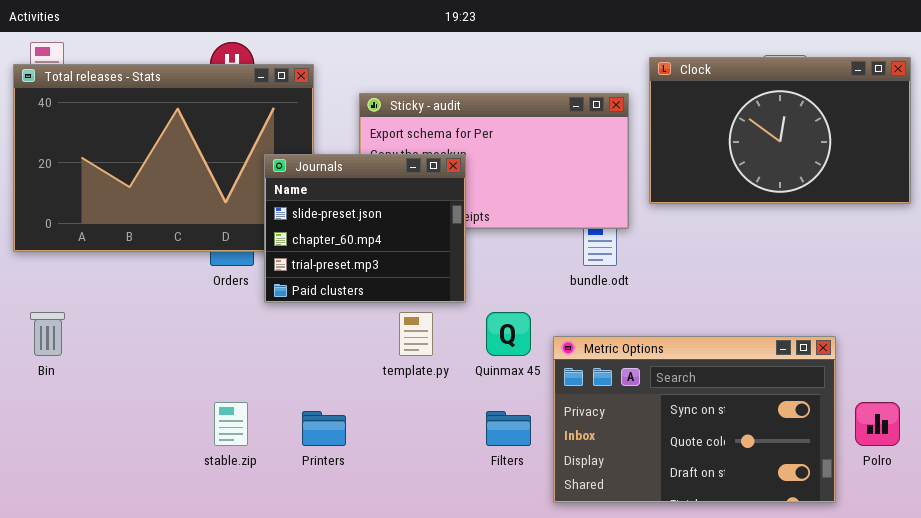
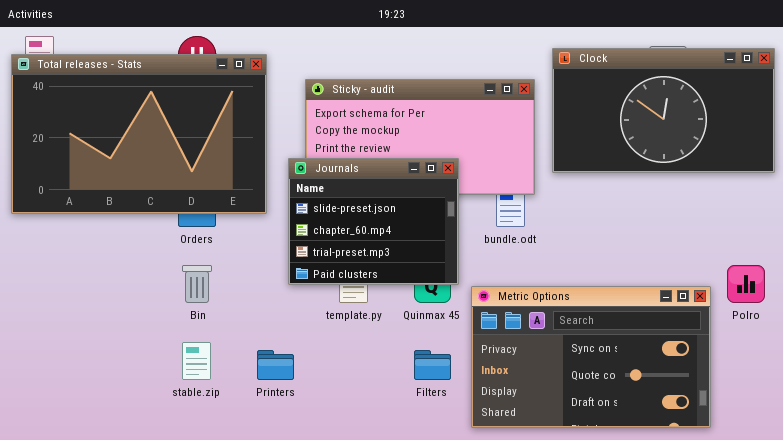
Journals: [264,154,466,303] -> [288,158,459,285], moved
Bin: [30,312,65,356] -> [182,265,212,303], moved
Polro: [855,402,900,446] -> [727,265,765,303], moved

